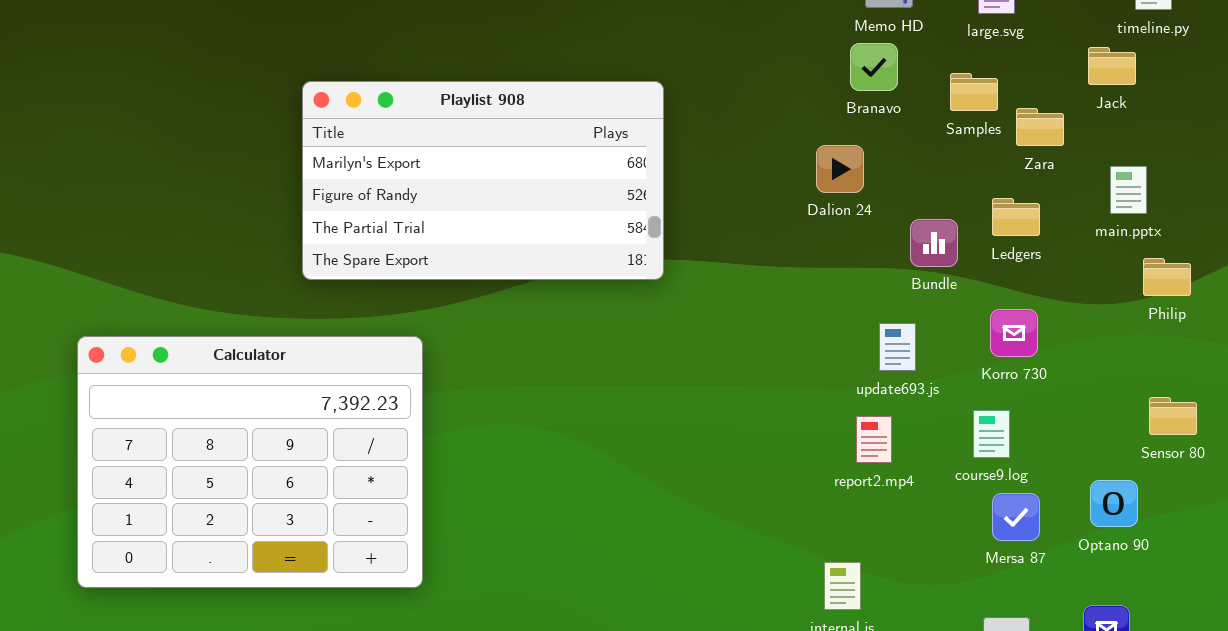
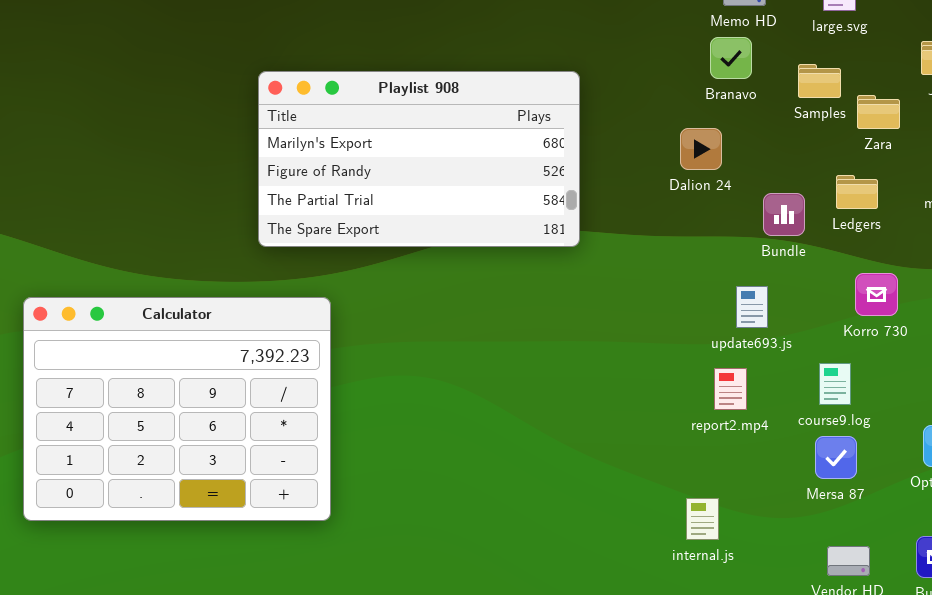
Playlist 908: [302,81,664,280] -> [258,71,580,247], moved
Korro 730: [990,309,1038,357] -> [855,273,898,316], moved
Mersa 87: [992,493,1040,541] -> [815,436,857,479], moved

